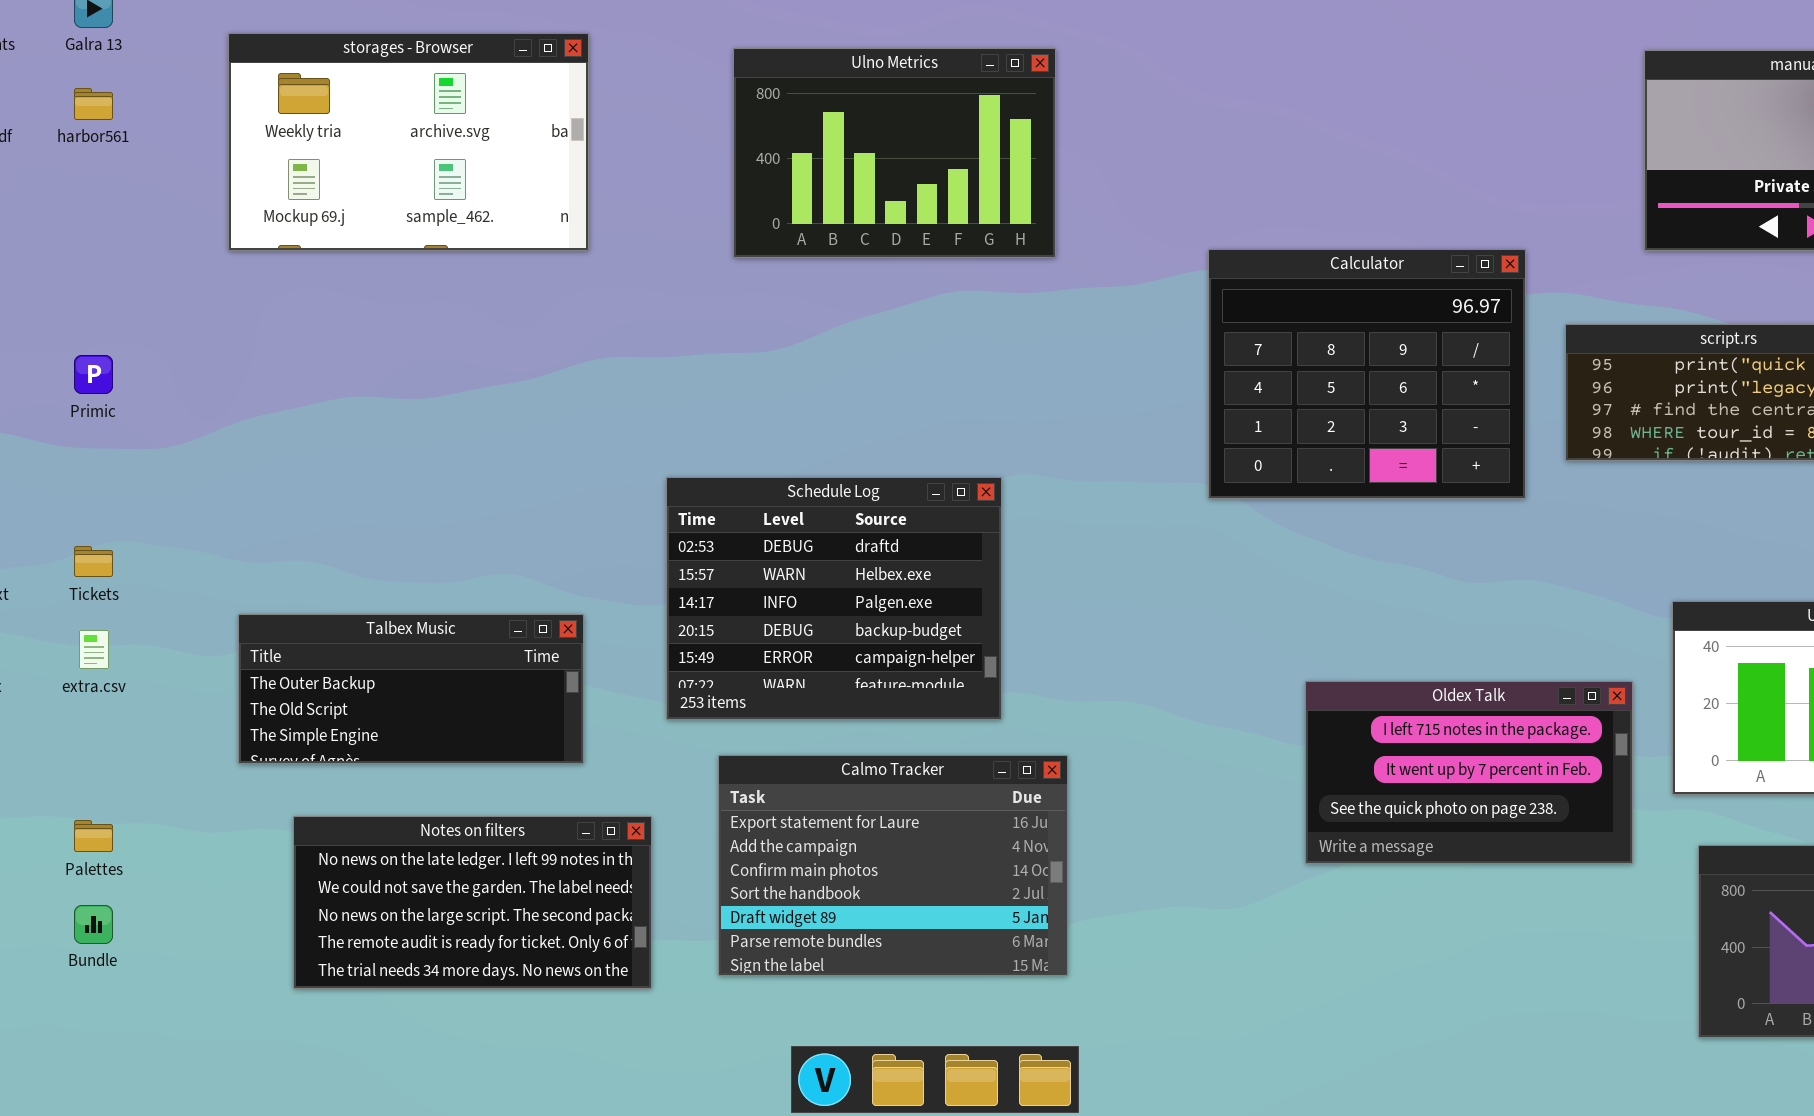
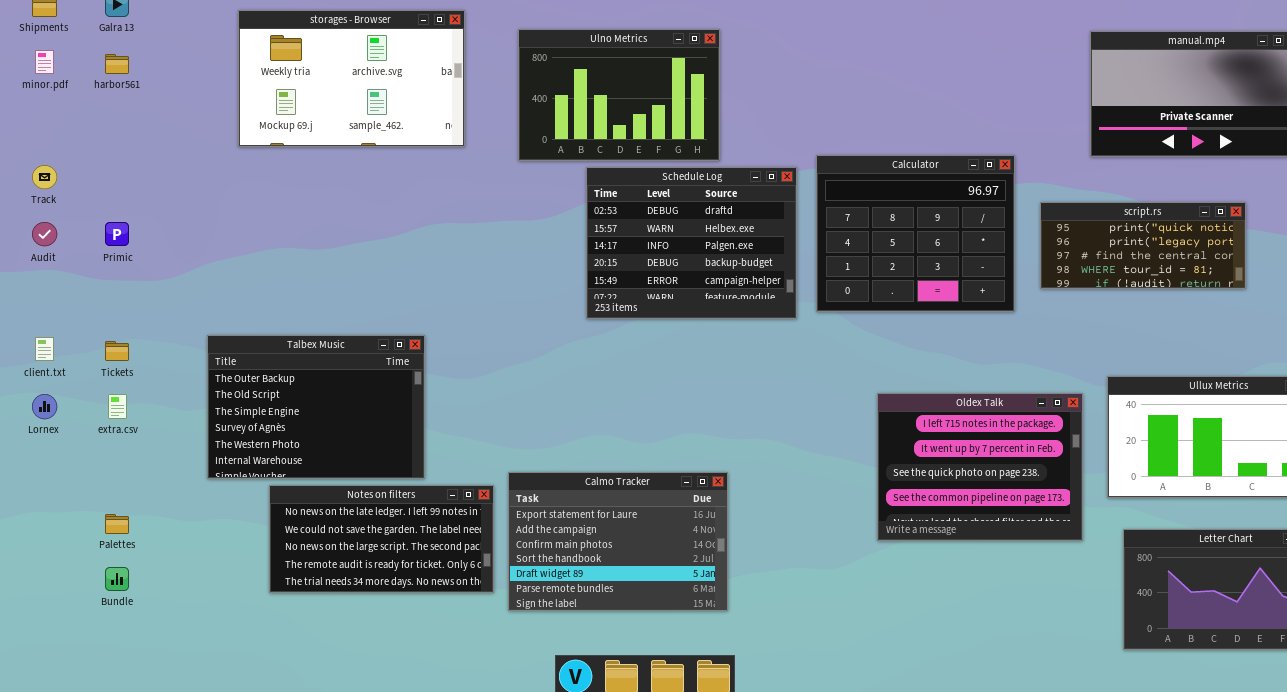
storages - Browser: [228,33,589,251] -> [238,10,465,147], moved
Schedule Log: [666,477,1002,720] -> [586,167,797,319], moved
Talbex Music: [238,614,584,764] -> [207,335,425,479], resized
Oldex Talk: [1305,681,1633,864] -> [877,393,1083,541], resized
Notes on filters: [293,816,652,989] -> [269,485,494,593], moved

